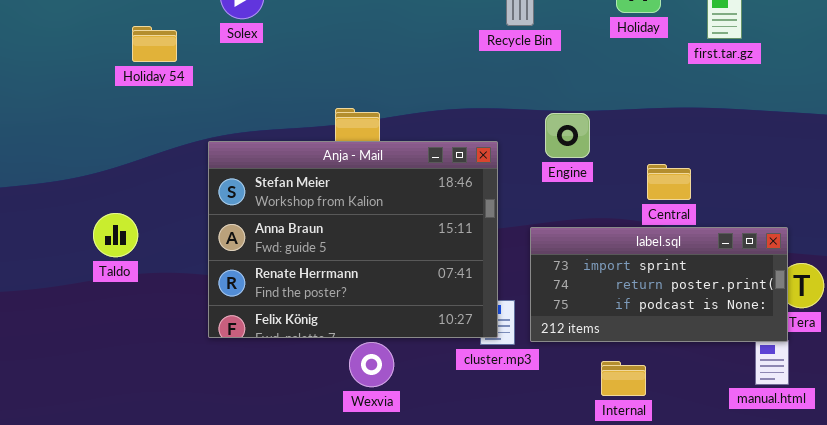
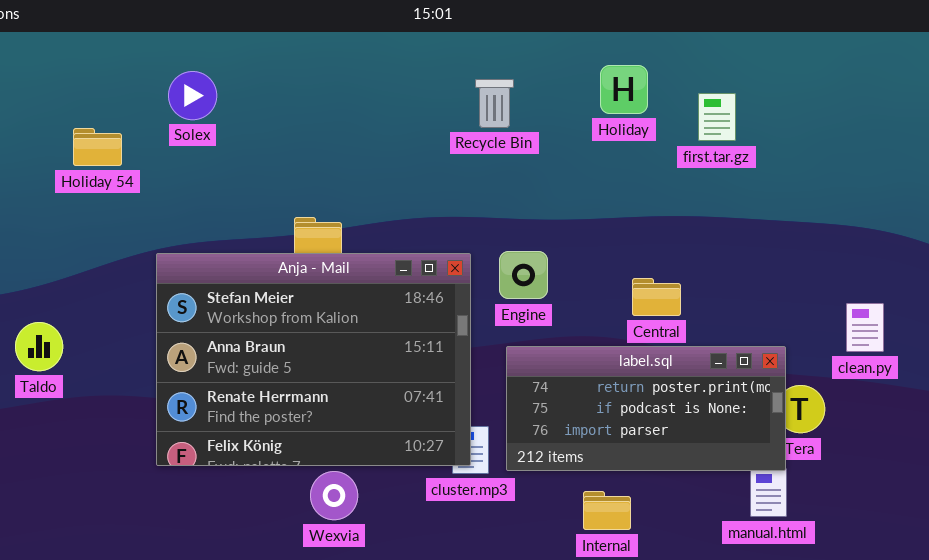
Engine: [545,113,590,158] -> [499,251,548,299], moved
Taldo: [93,213,138,257] -> [15,322,63,371], moved
label.sql: [530,227,788,342] -> [506,346,786,471], scrolled down 1 row

